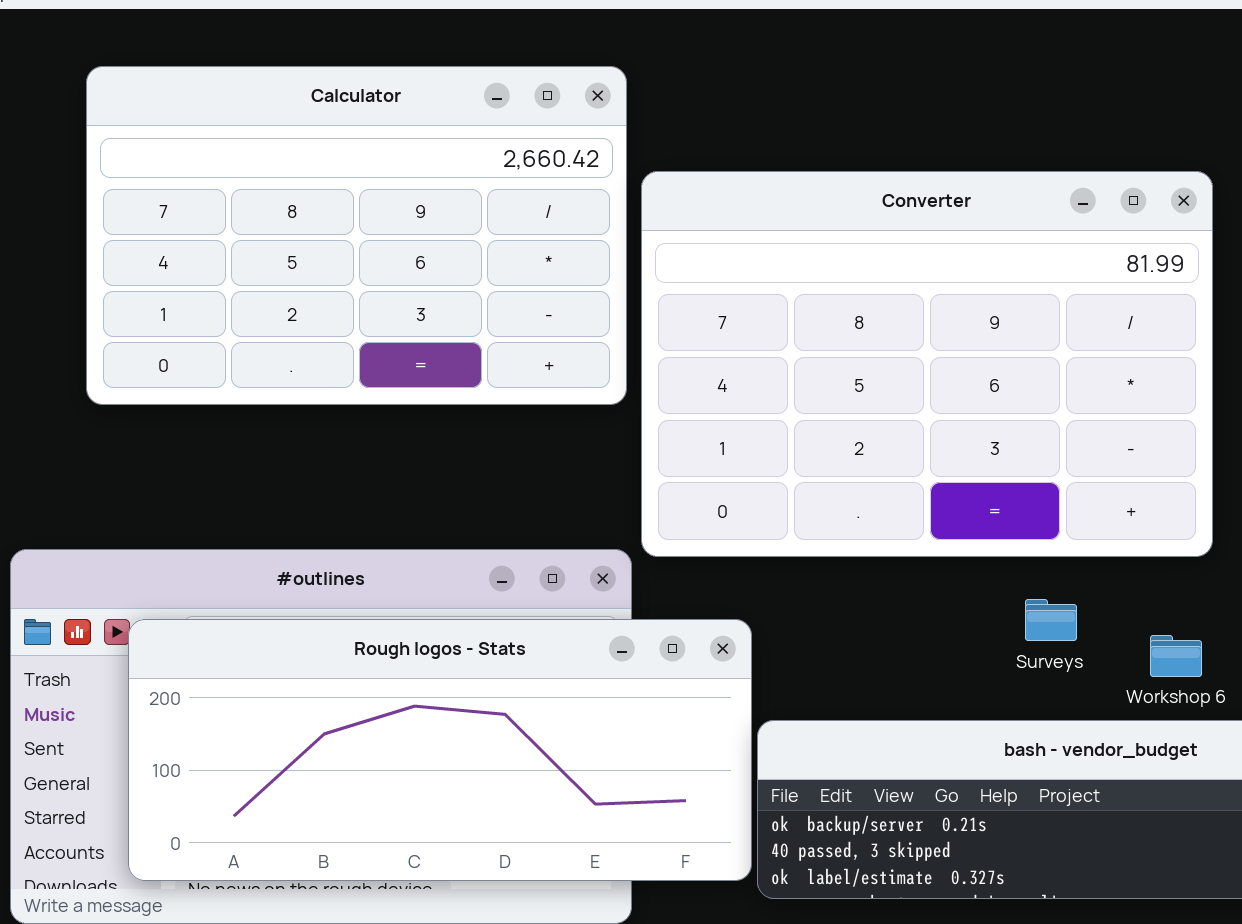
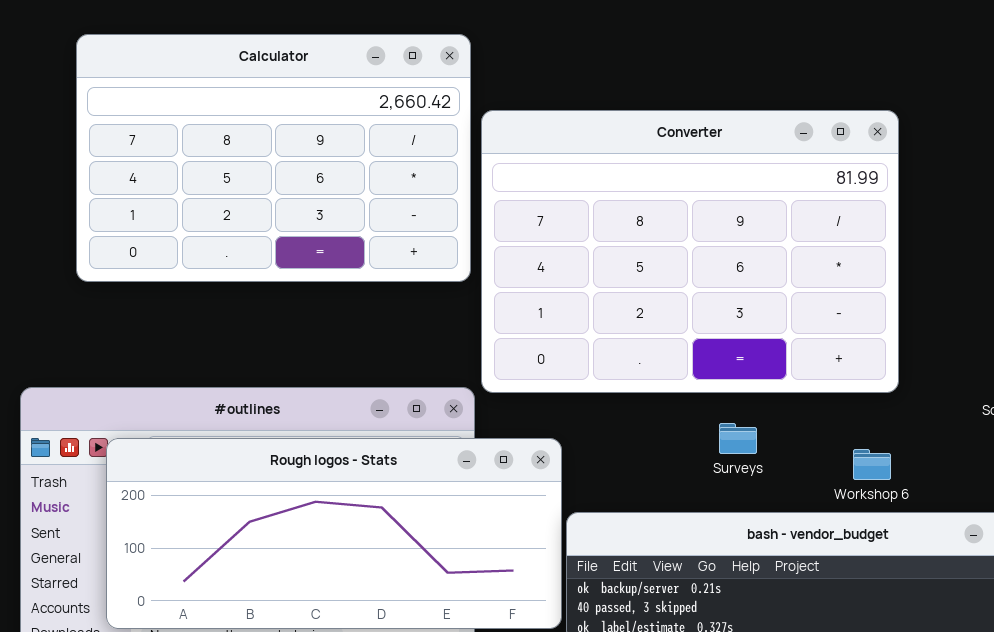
Surveys: [1025,599,1077,641] -> [719,423,757,454], moved

